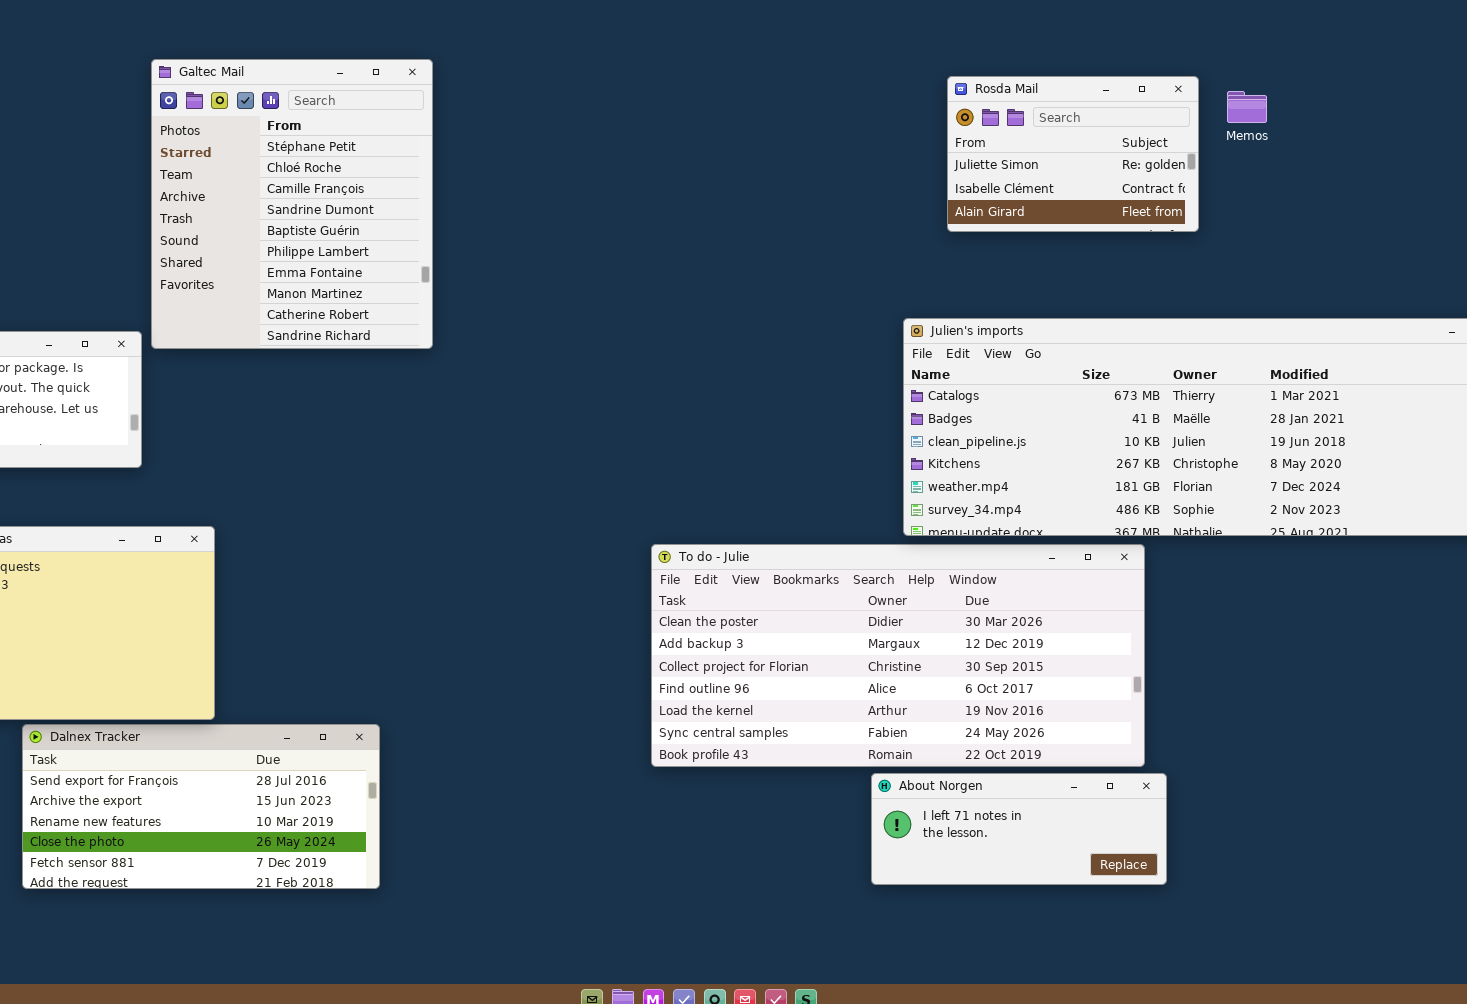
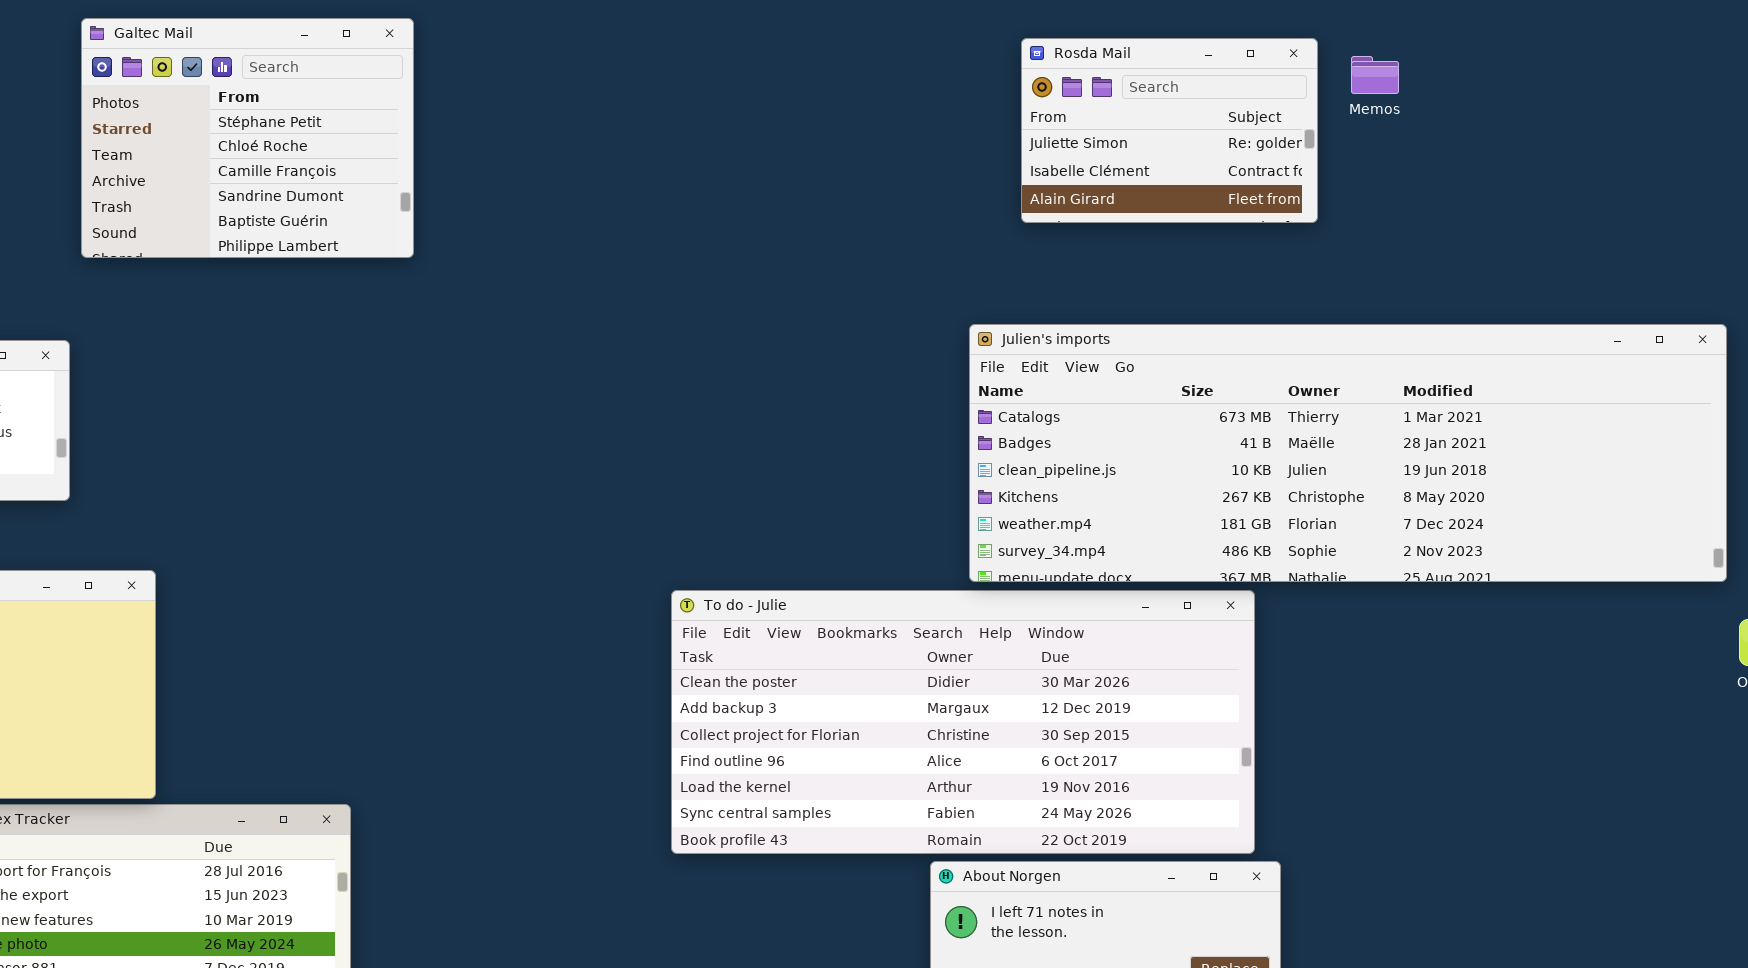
Galtec Mail: [151,59,433,349] -> [81,18,414,258], resized

